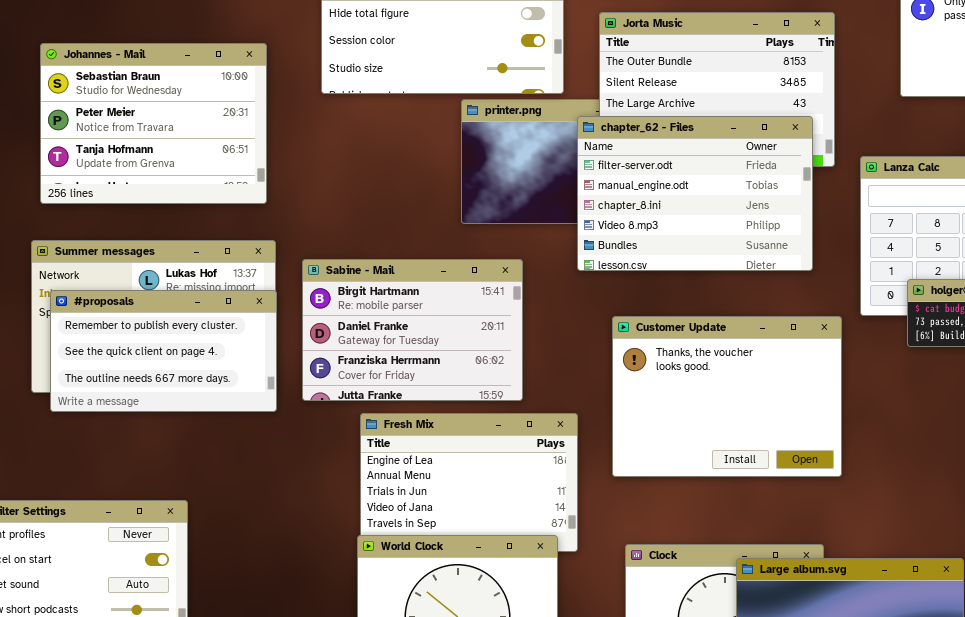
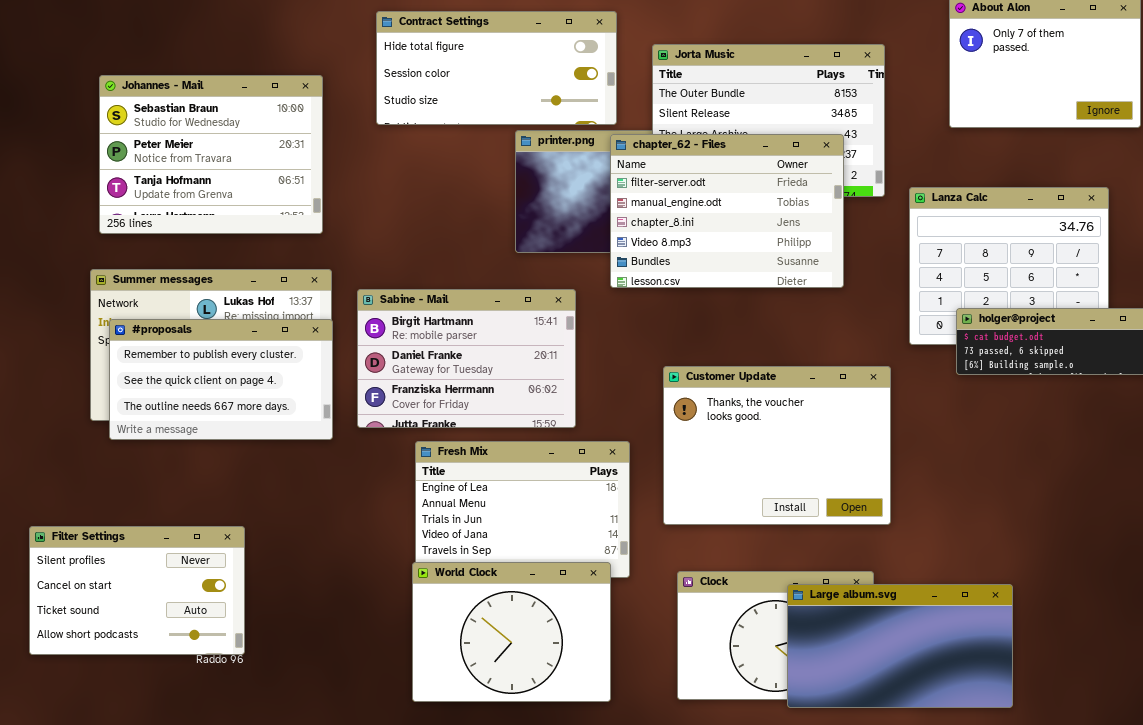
chapter_62 - Files: [577,116,813,271] -> [610,134,844,288], moved
Customer Update: [612,316,842,477] -> [663,366,891,525], moved

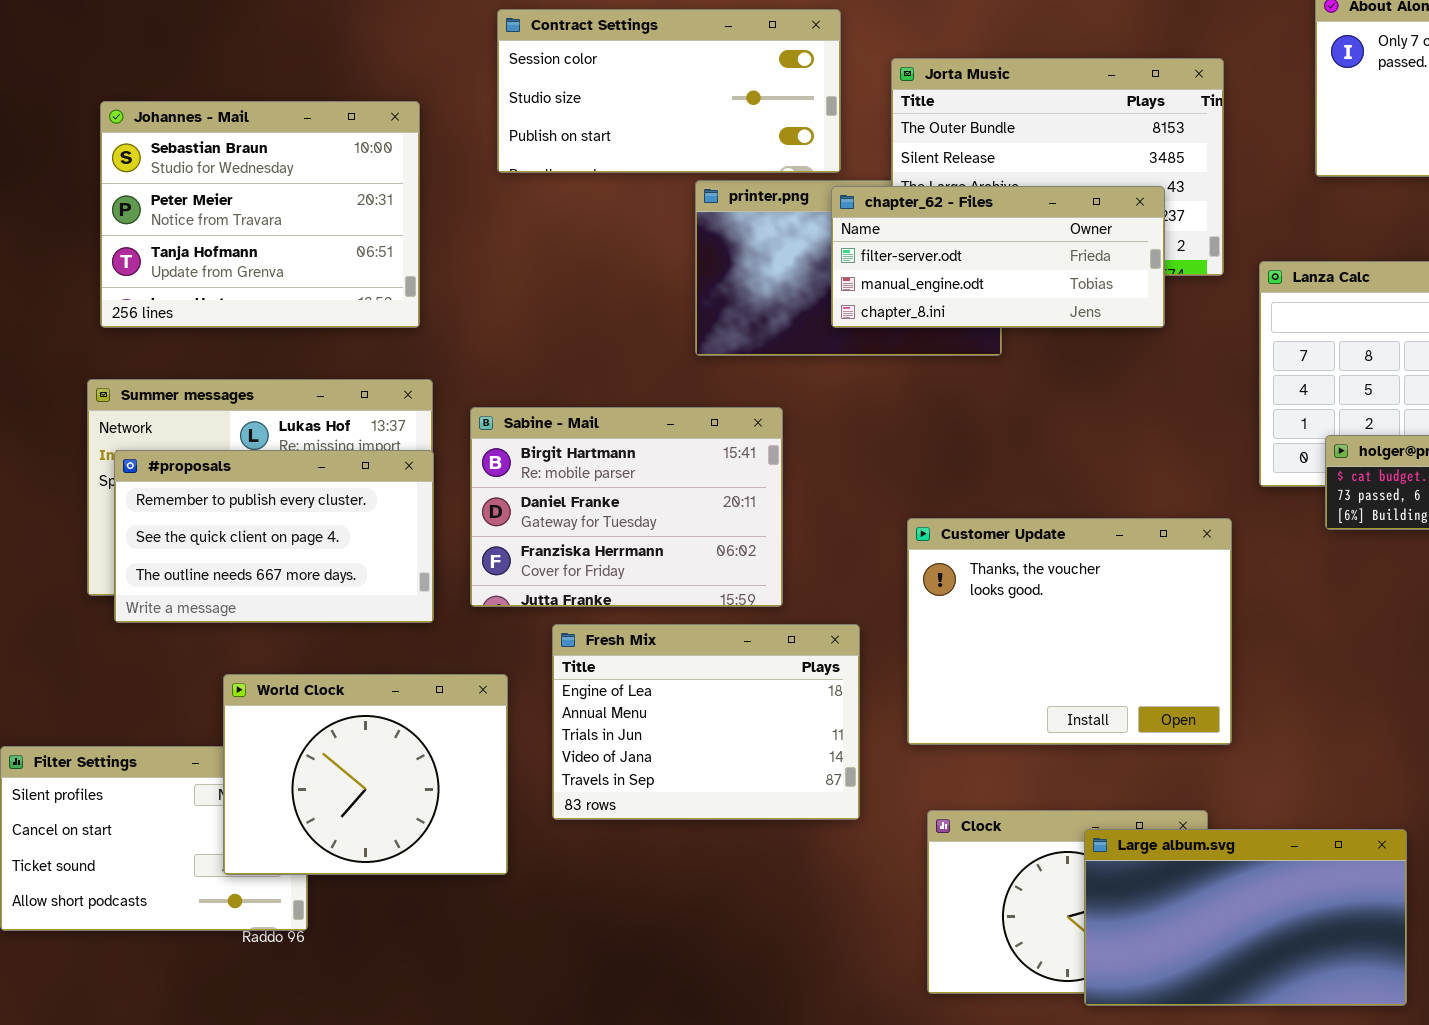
Contract Settings: [376,11,617,125] -> [497,9,841,173], scrolled down 1 row
chapter_62 - Files: [610,134,844,288] -> [831,186,1165,328], resized
World Clock: [412,562,611,702] -> [223,674,508,875], moved

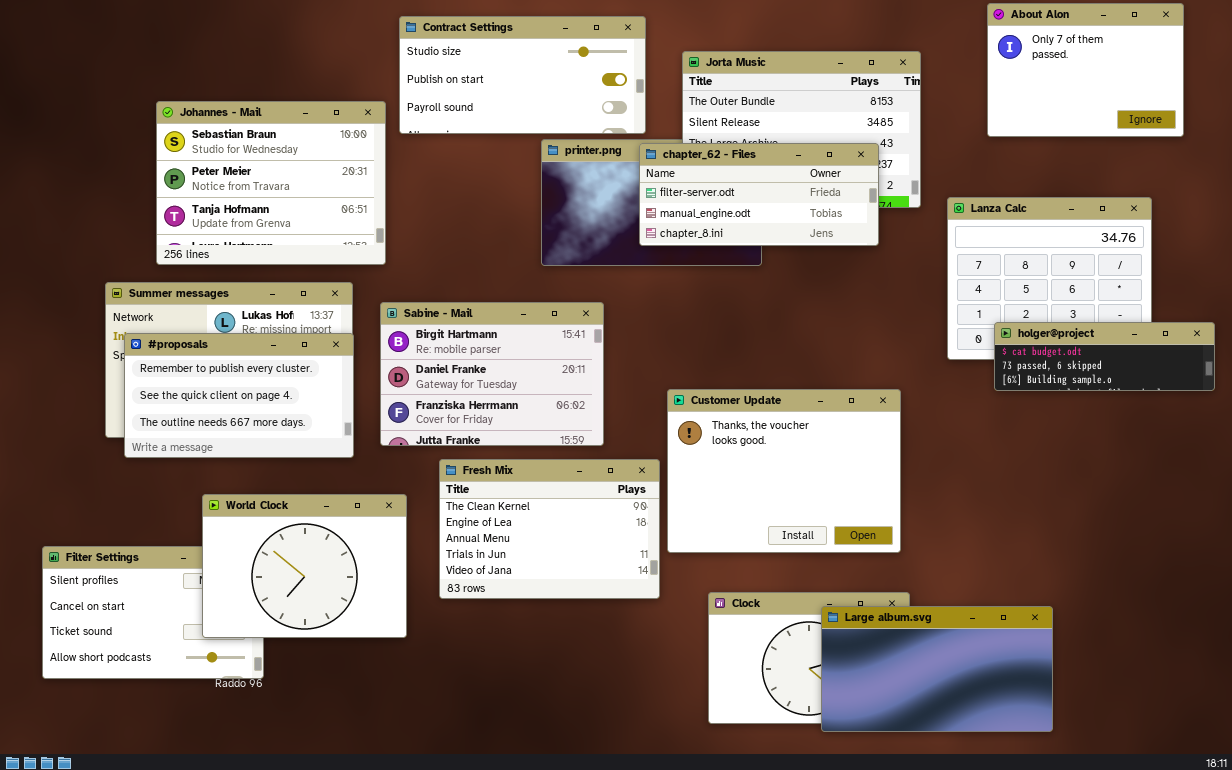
Contract Settings: [497,9,841,173] -> [399,16,646,134], scrolled down 1 row
Johannes - Mail: [100,101,420,328] -> [156,101,386,265], moved
Customer Update: [907,518,1232,745] -> [667,389,901,553], moved
Fresh Mix: [552,624,860,820] -> [439,459,660,599], scrolled up 1 row

